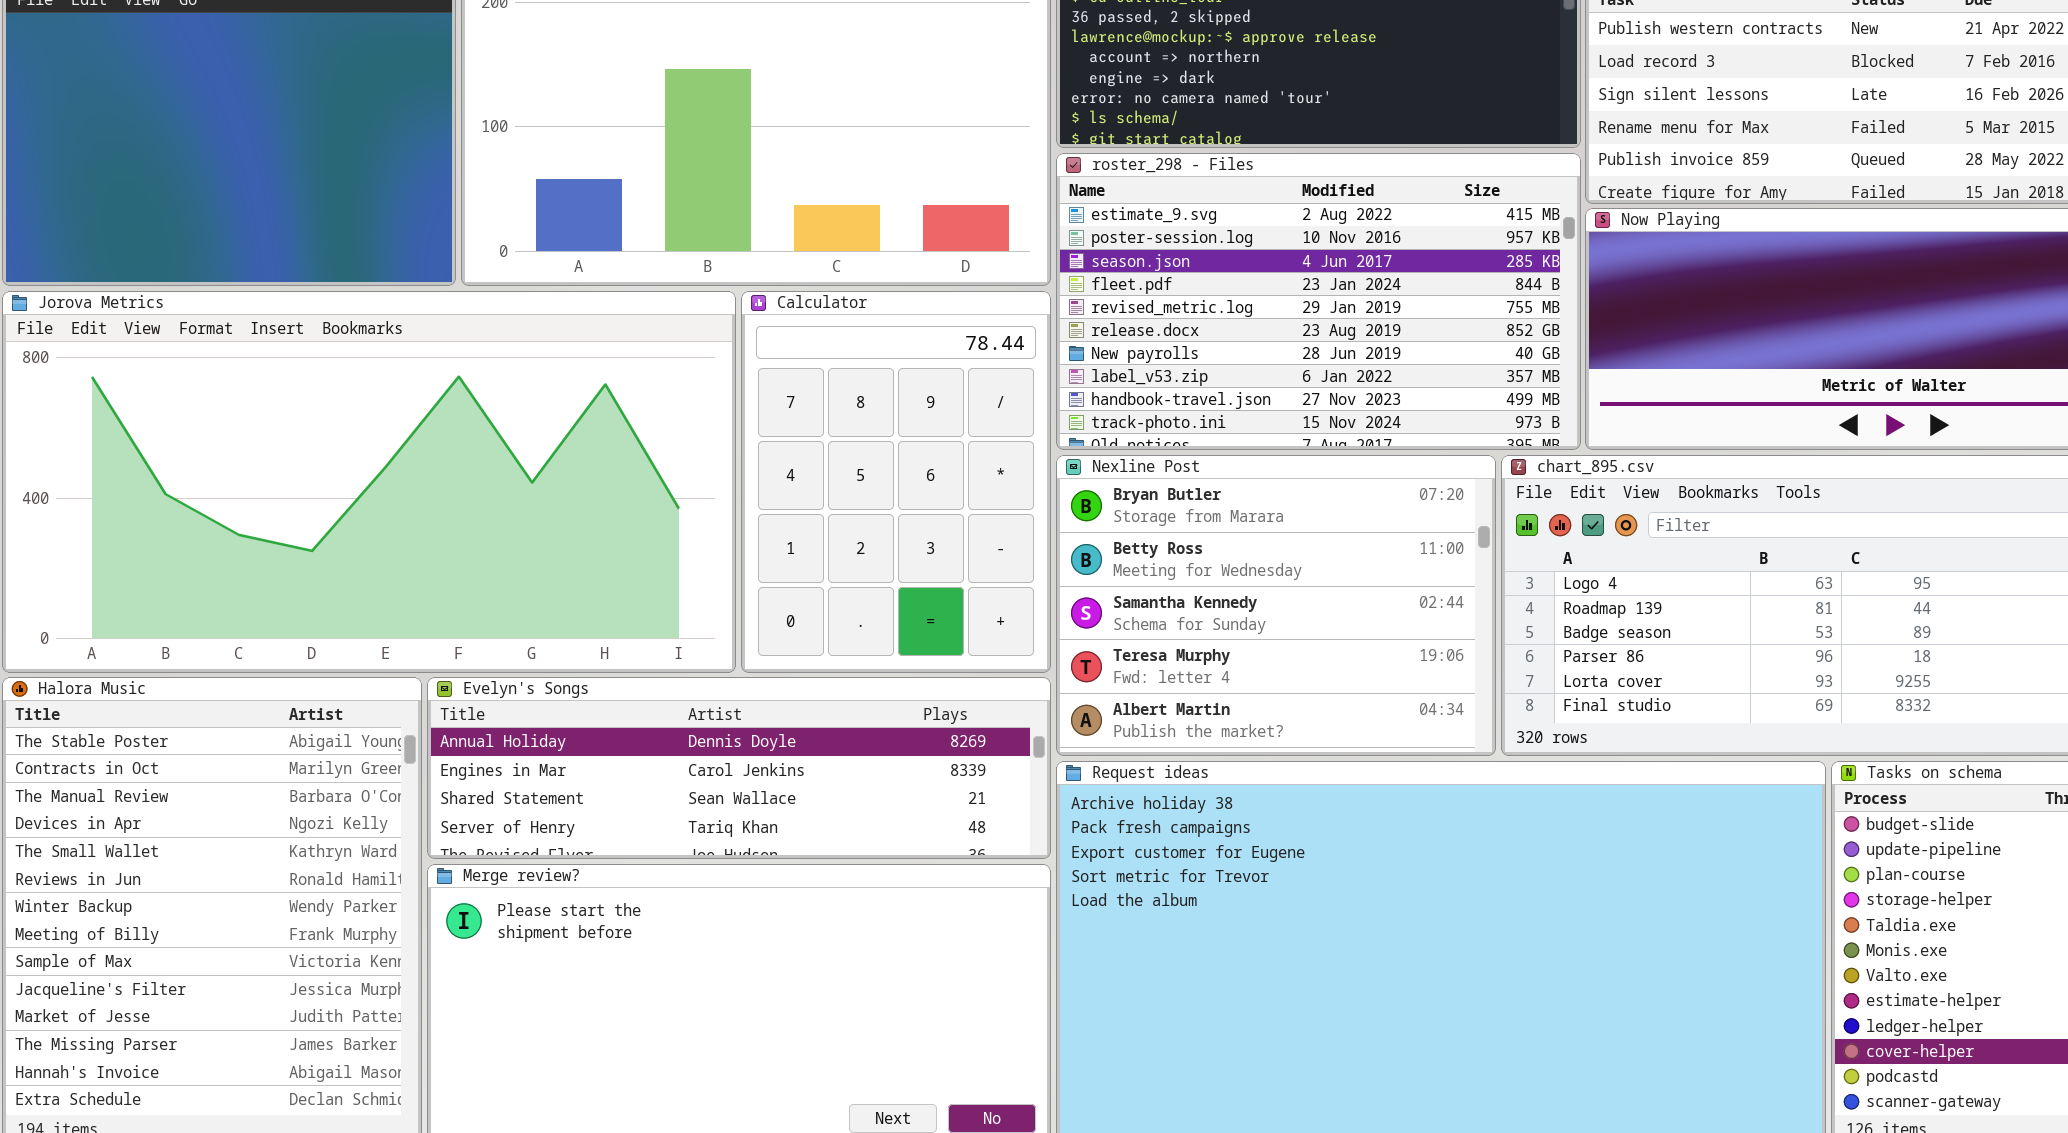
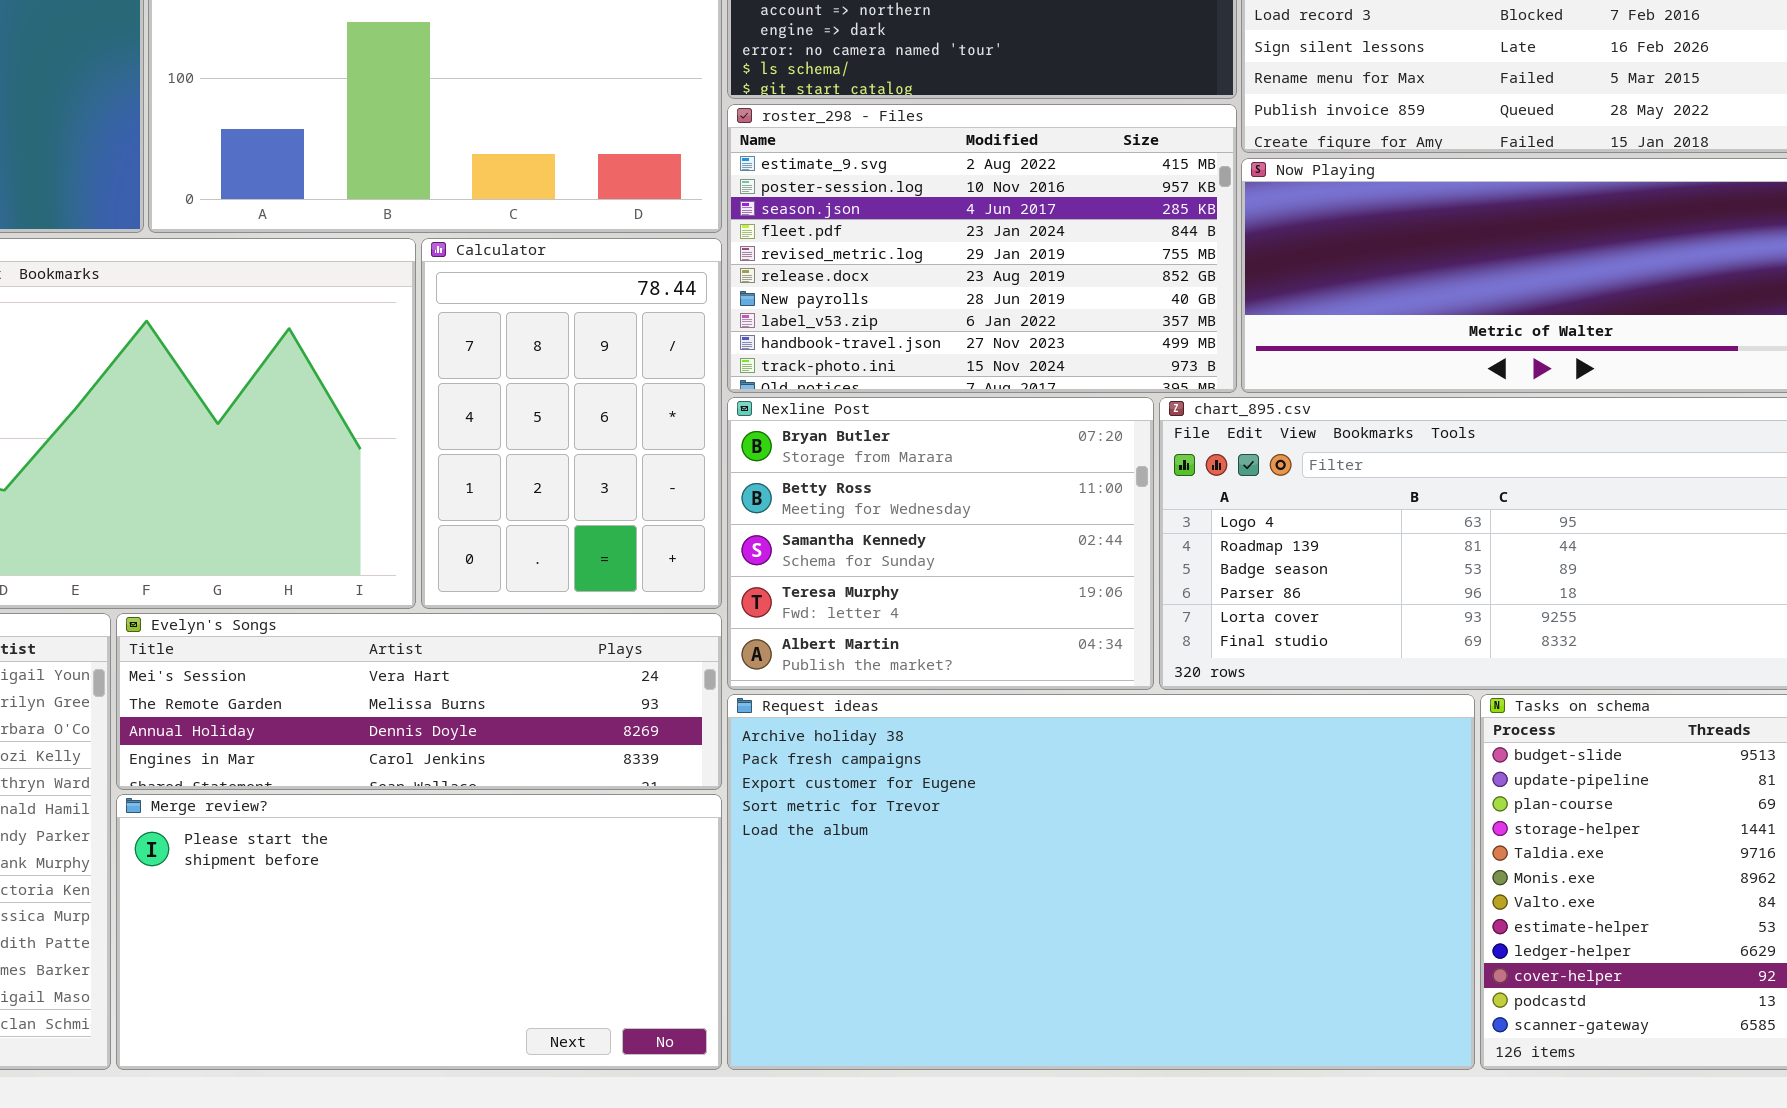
Evelyn's Songs: [427,677,1051,859] -> [116,613,722,790], scrolled up 2 rows

